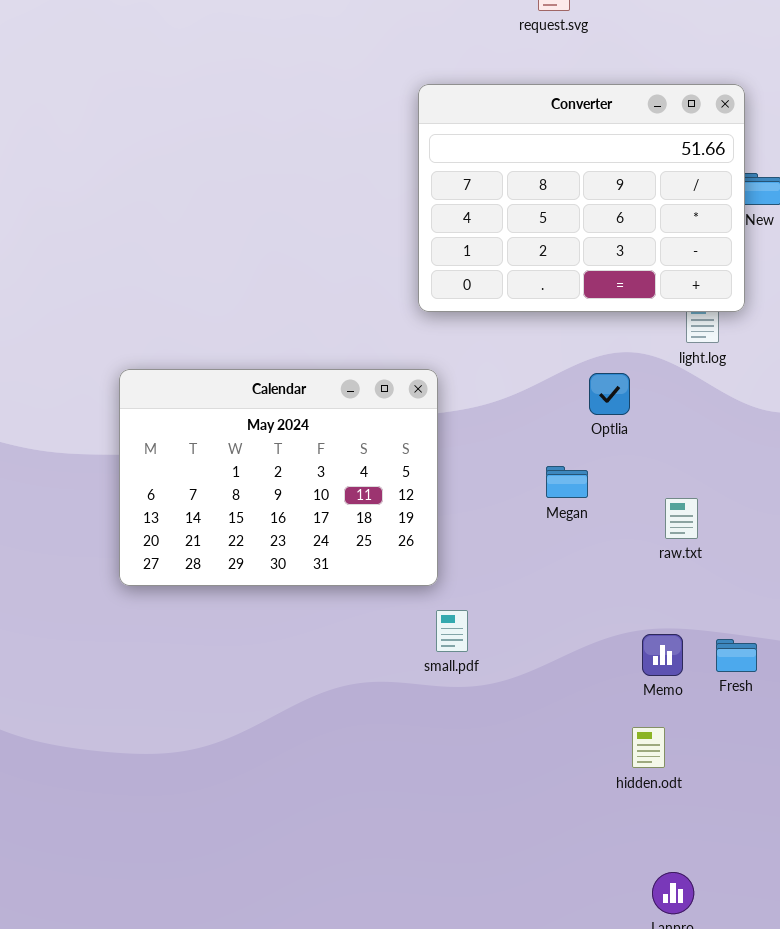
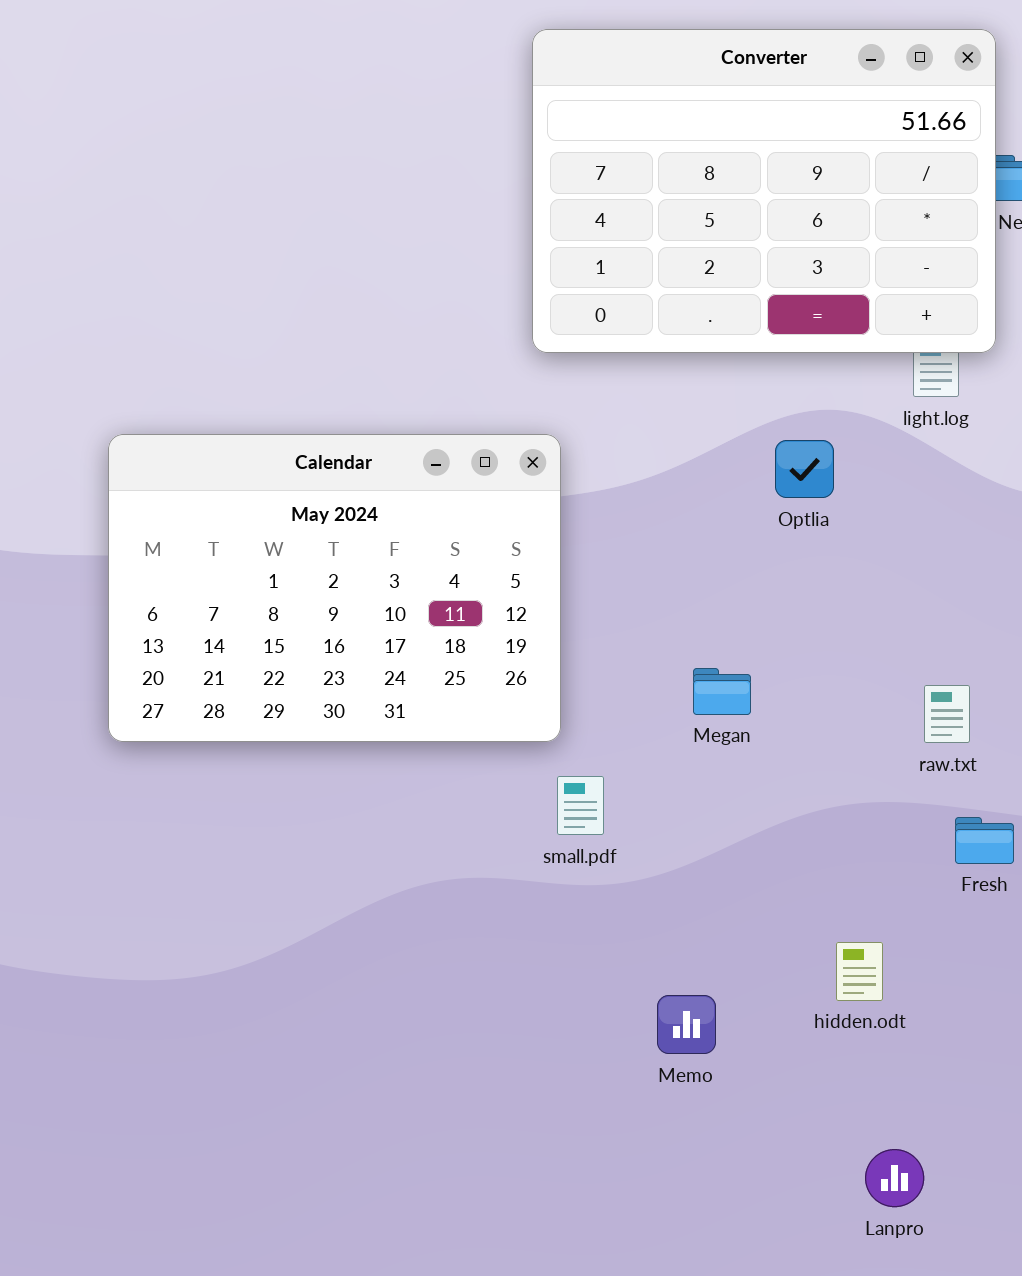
Megan: [546,466,588,498] -> [693,668,751,715], moved
raw.txt: [665,498,698,539] -> [924,685,970,743], moved
Memo: [642,634,683,676] -> [657,995,716,1054], moved

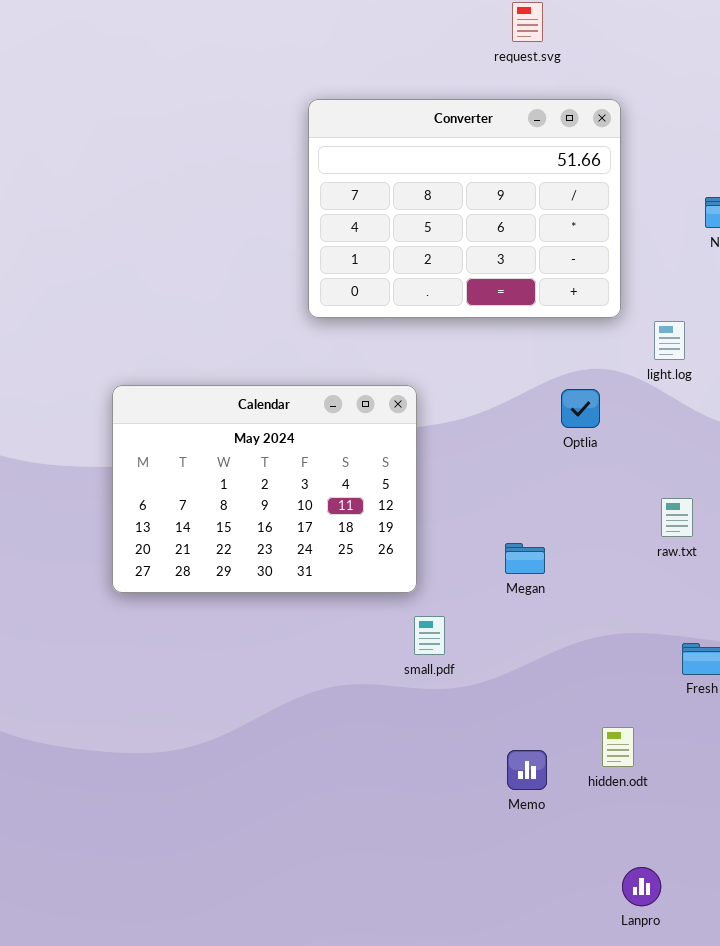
Converter: [532,29,996,353] -> [308,99,621,318], moved
raw.txt: [924,685,970,743] -> [661,498,693,537], moved
Memo: [657,995,716,1054] -> [507,750,547,790], moved

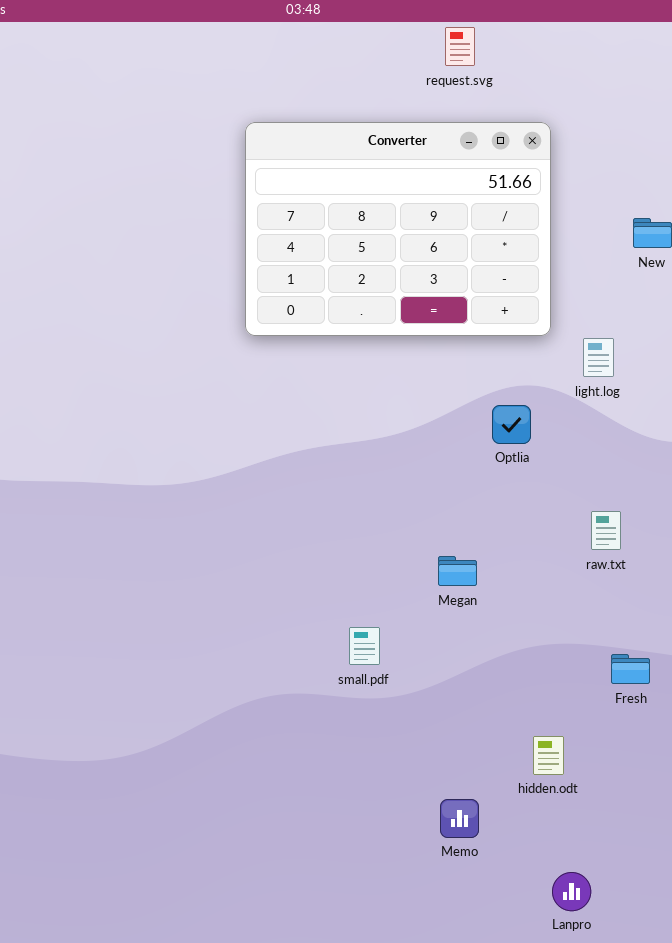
Calendar: [112,385,417,593] -> none, closed
Memo: [507,750,547,790] -> [440,799,479,838], moved

